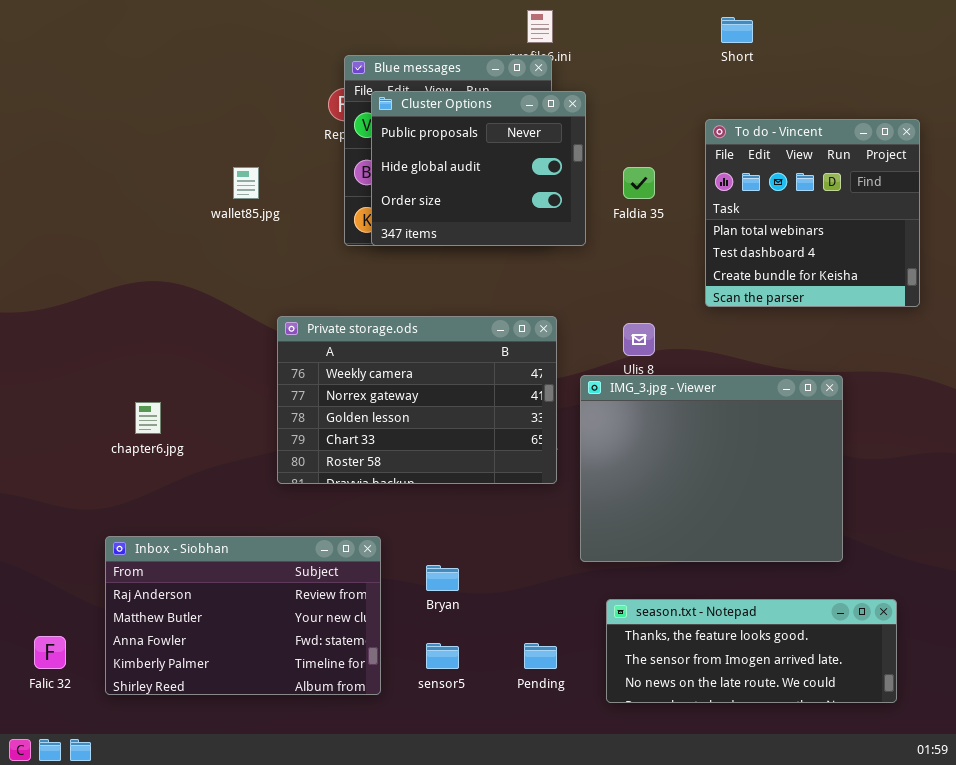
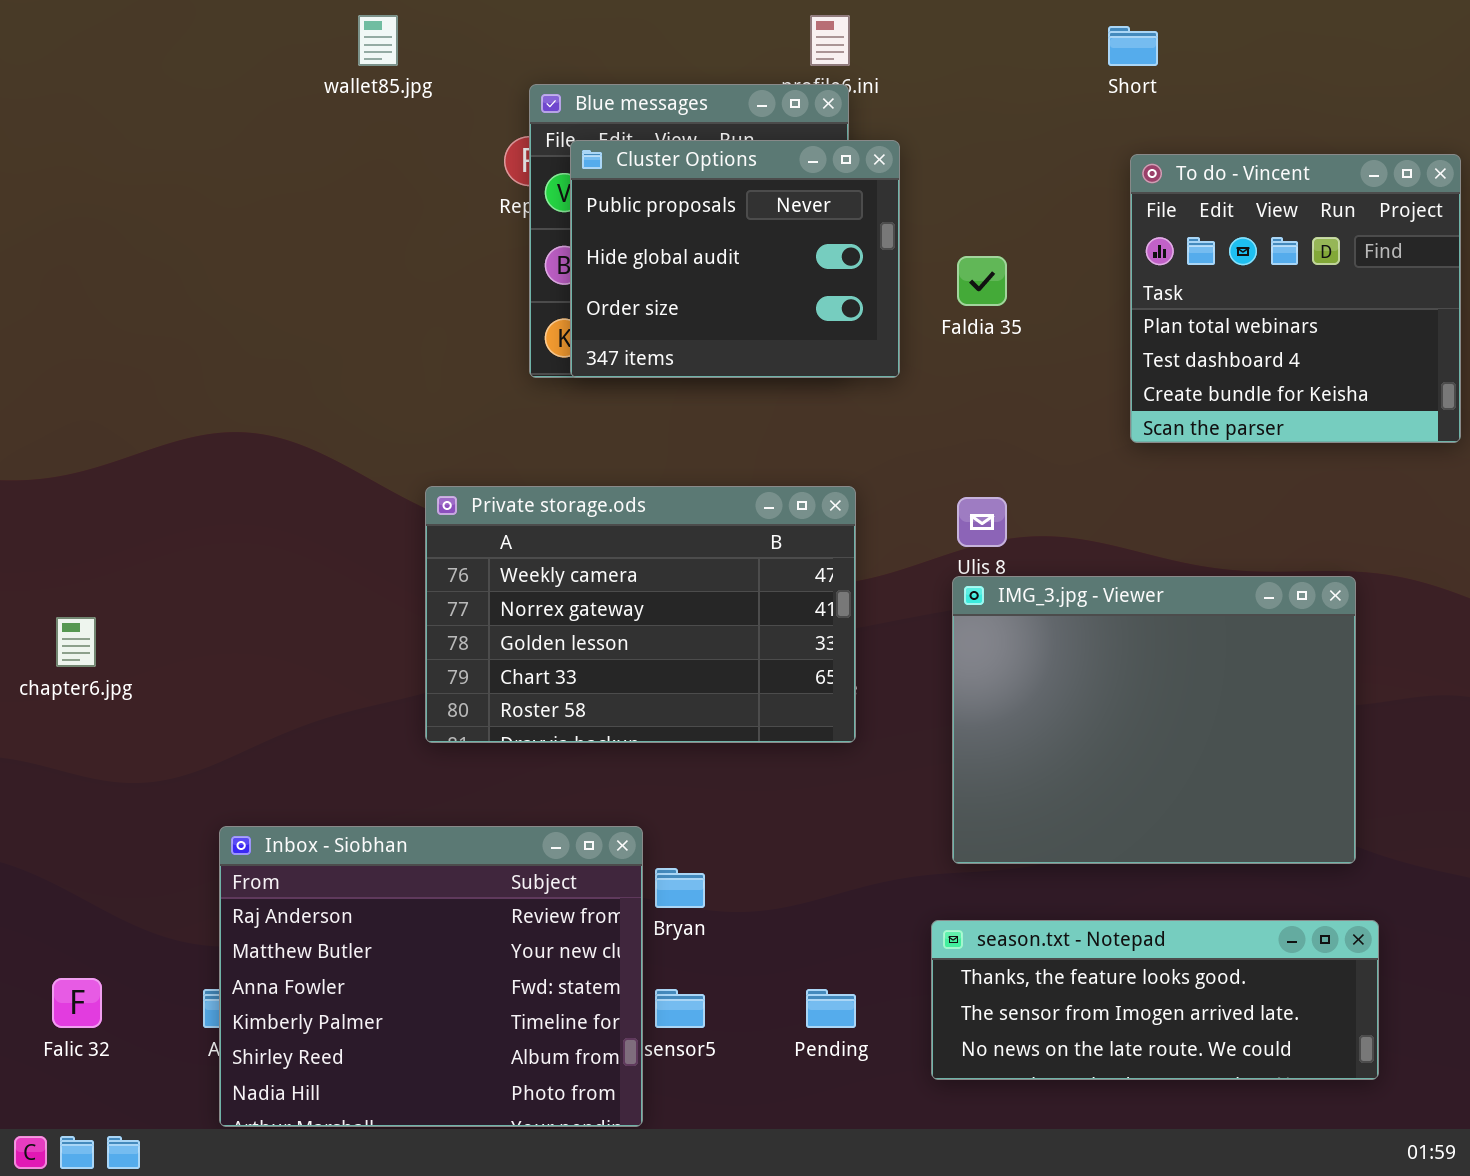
To do - Vincent: [705,119,920,307] -> [1130,154,1461,443], moved
wallet85.jpg: [233,167,259,199] -> [358,15,398,66], moved
IMG_3.jpg - Viewer: [580,375,843,562] -> [952,576,1356,864], moved
chapter6.jpg: [135,402,161,434] -> [56,617,96,667], moved
Inbox - Siobhan: [105,536,381,695] -> [219,826,643,1127], moved, resized

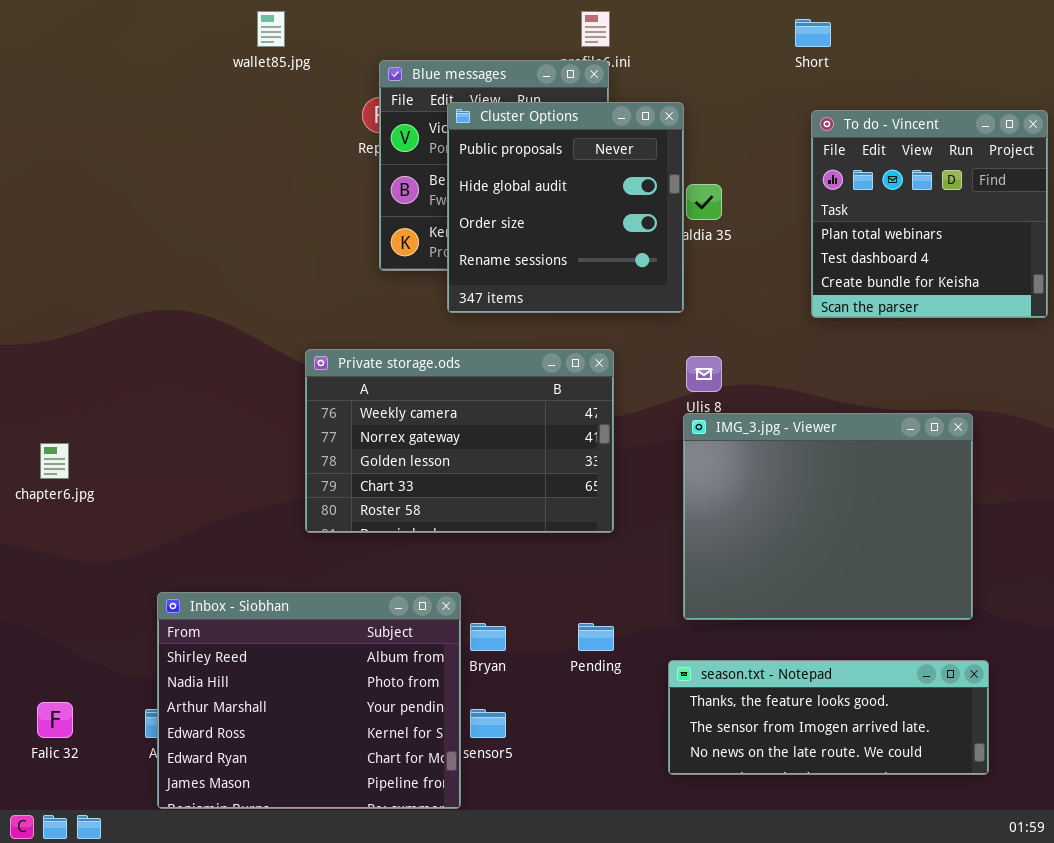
Cluster Options: [570,140,900,378] -> [447,102,684,313], moved, resized
Inbox - Siobhan: [219,826,643,1127] -> [157,592,461,809], scrolled down 4 rows
Pending: [806,989,856,1028] -> [578,623,614,651], moved

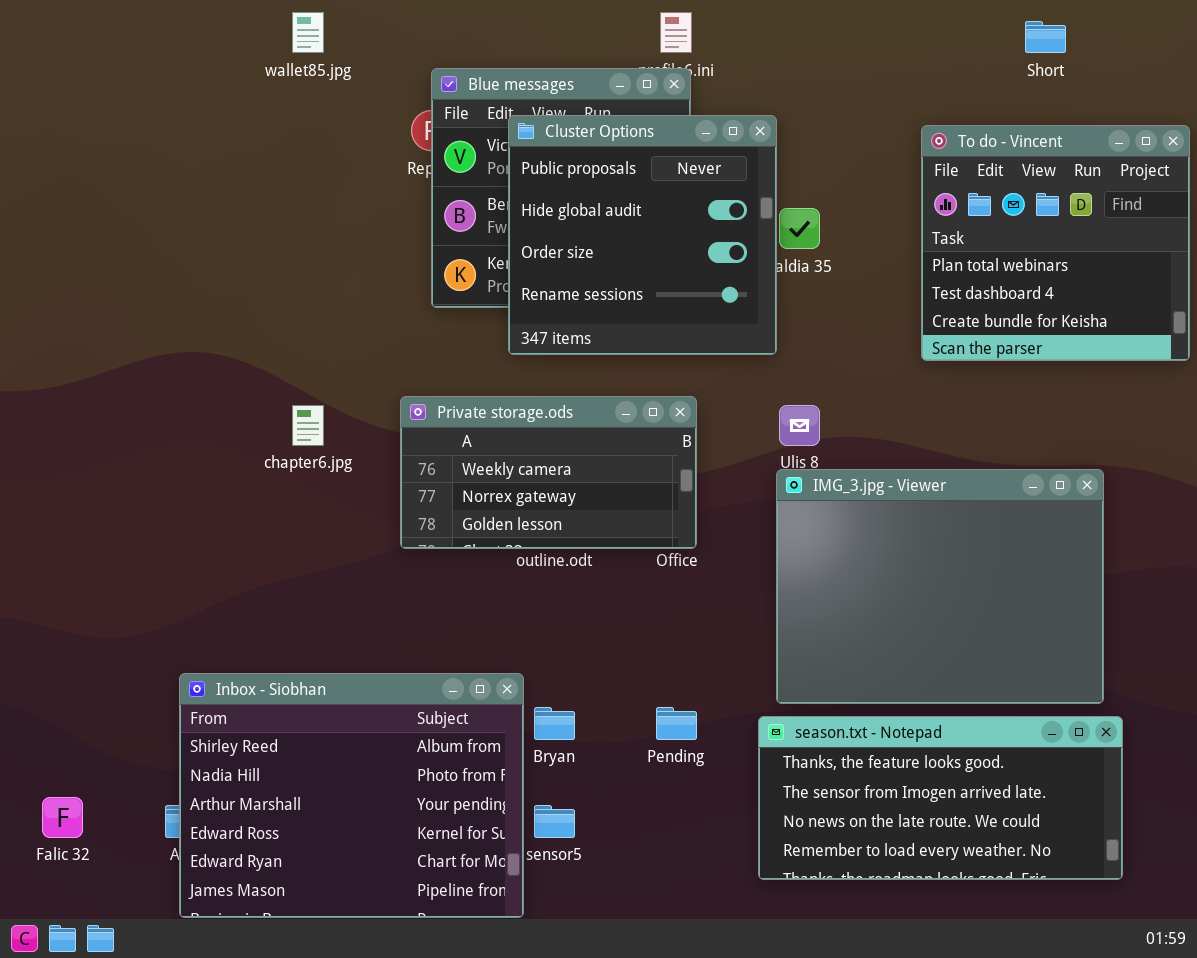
Short: [795,19,831,47] -> [1025,21,1066,53], moved
Private storage.ods: [305,349,614,533] -> [400,396,697,549], resized
chapter6.jpg: [40,443,69,479] -> [292,405,324,446], moved
season.txt - Notepad: [668,660,989,775] -> [758,716,1123,880], resized

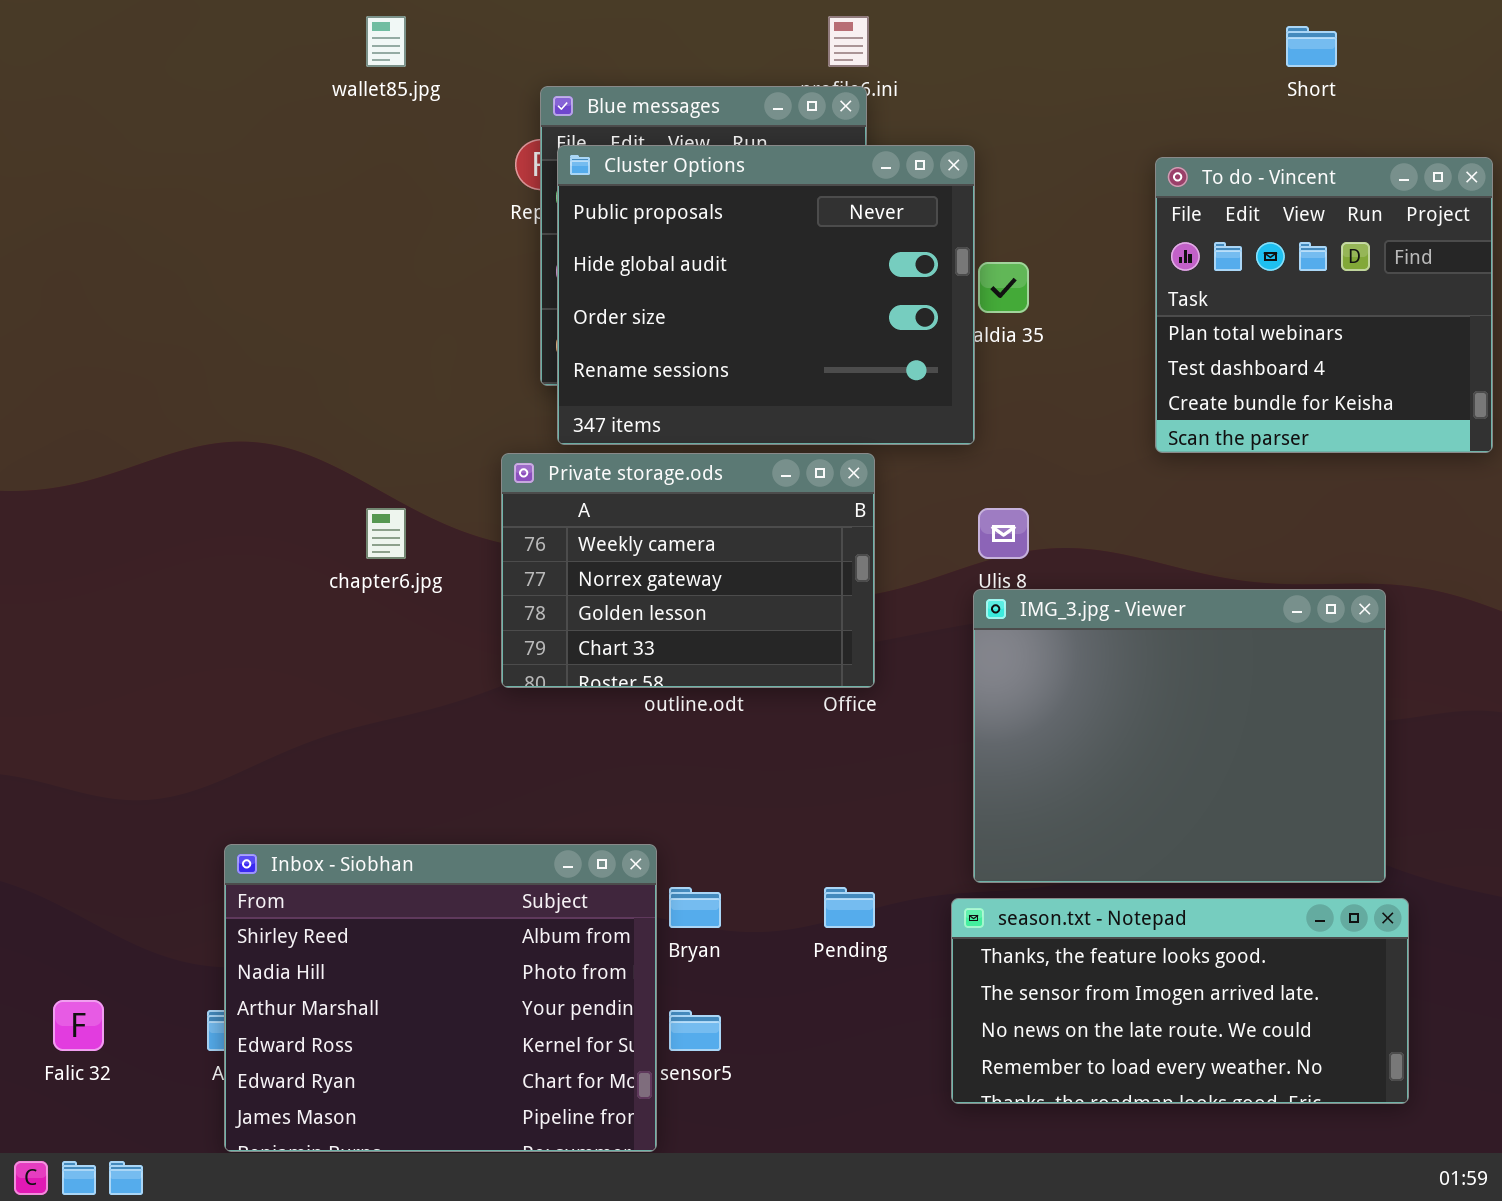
Cluster Options: [508,115,777,355] -> [557,145,975,445], resized
Private storage.ods: [400,396,697,549] -> [501,453,875,688], resized

